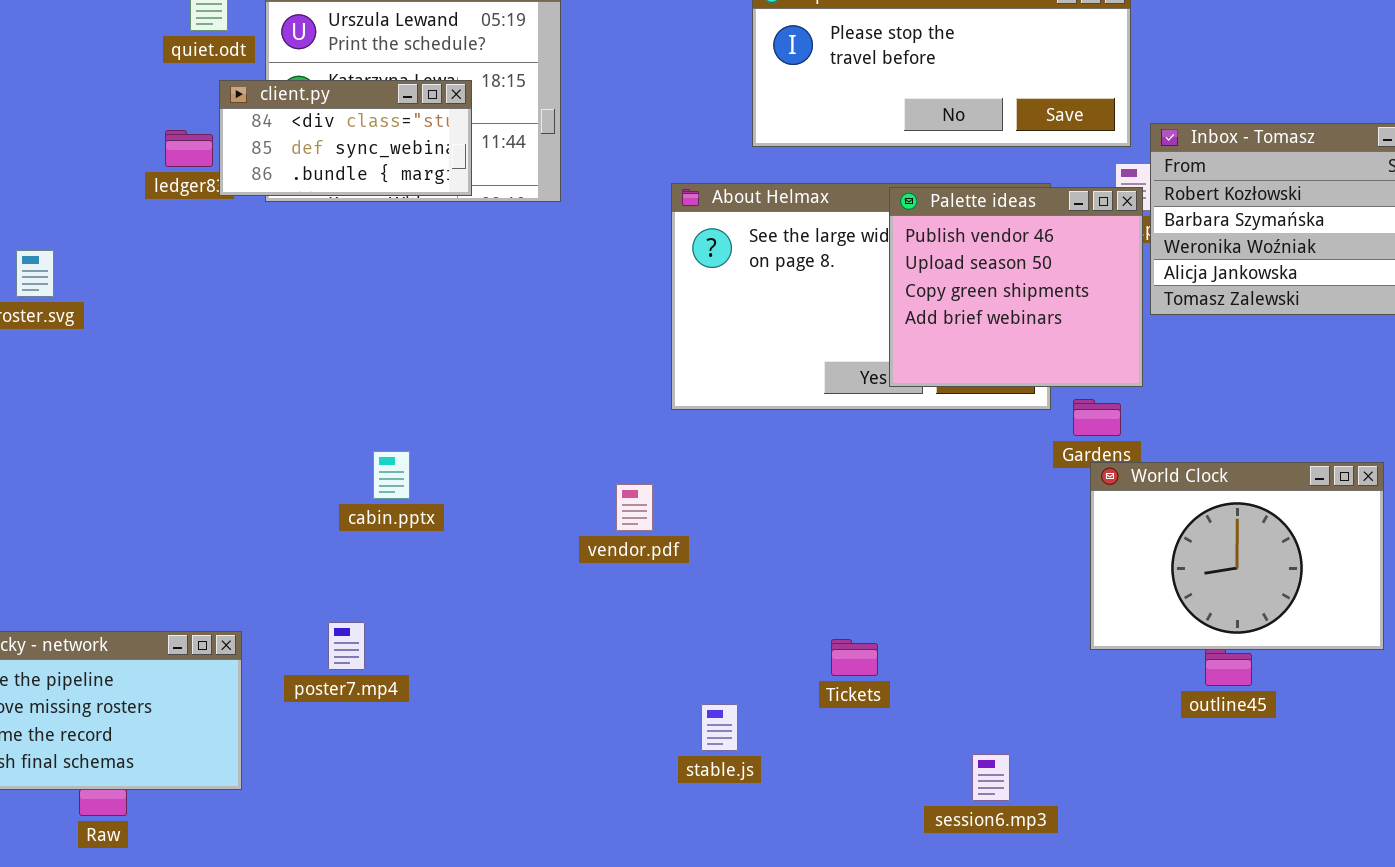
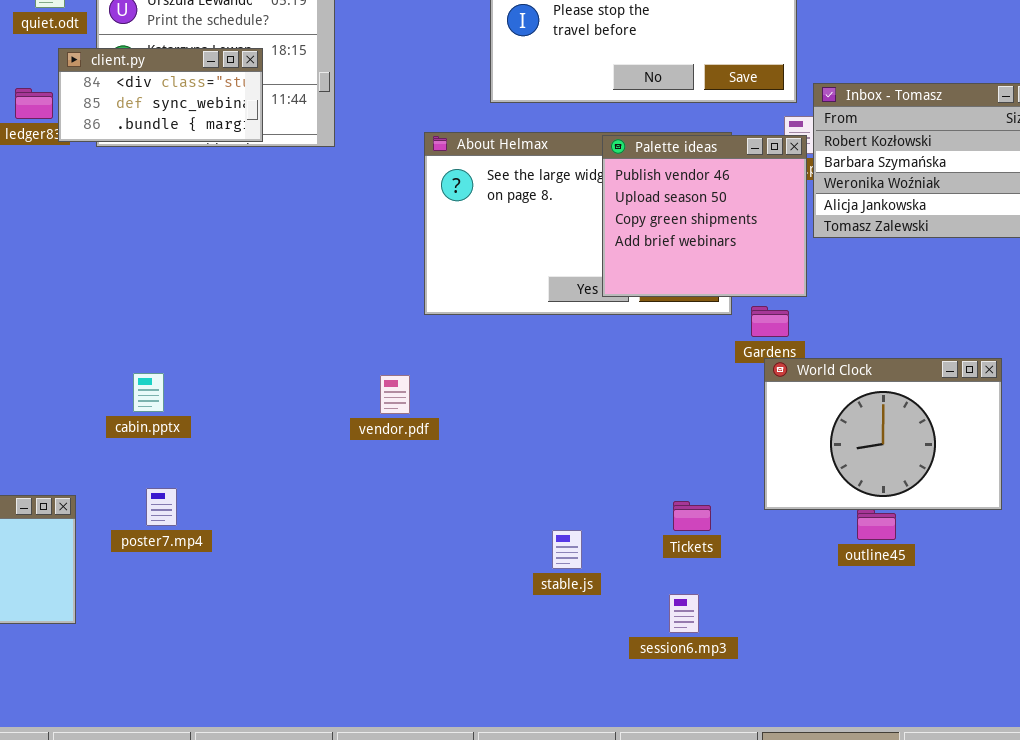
cabin.pptx: [373,451,410,499] -> [133,373,164,412], moved
Tickets: [831,639,878,676] -> [673,501,711,531], moved
stable.js: [701,704,738,751] -> [552,530,582,569], moved

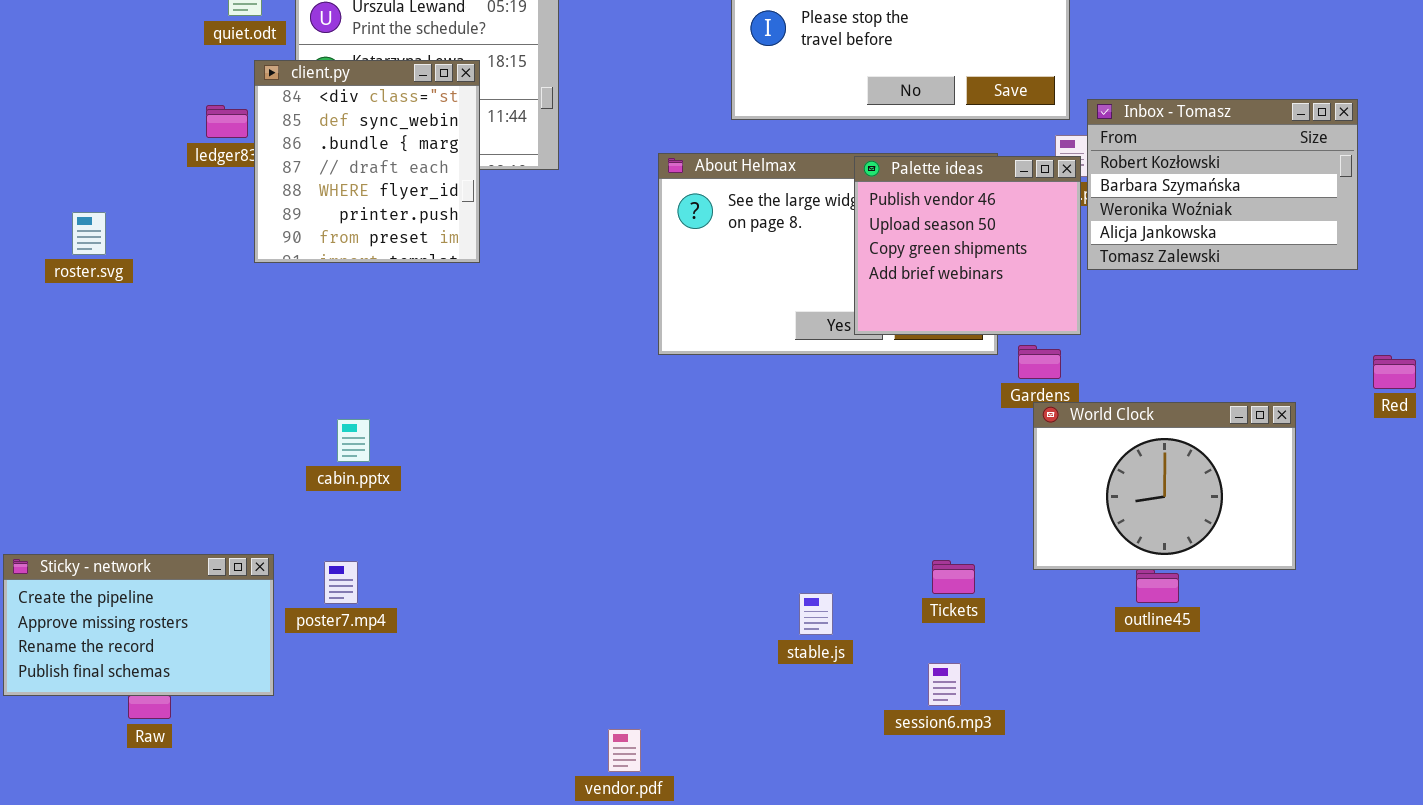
client.py: [58,48,263,142] -> [254,60,480,263], resized
vendor.pdf: [380,375,410,414] -> [608,729,641,772], moved
poster7.mp4: [146,488,177,526] -> [324,561,358,604], moved

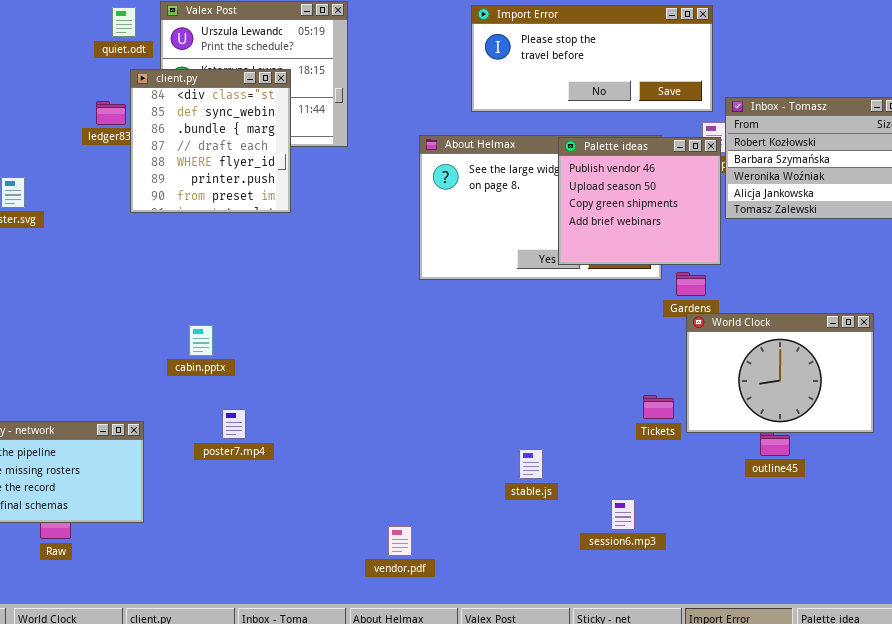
Tickets: [932,560,975,594] -> [643,395,674,419], moved
poster7.mp4: [324,561,358,604] -> [222,409,246,439], moved
vendor.pdf: [608,729,641,772] -> [388,526,412,556], moved

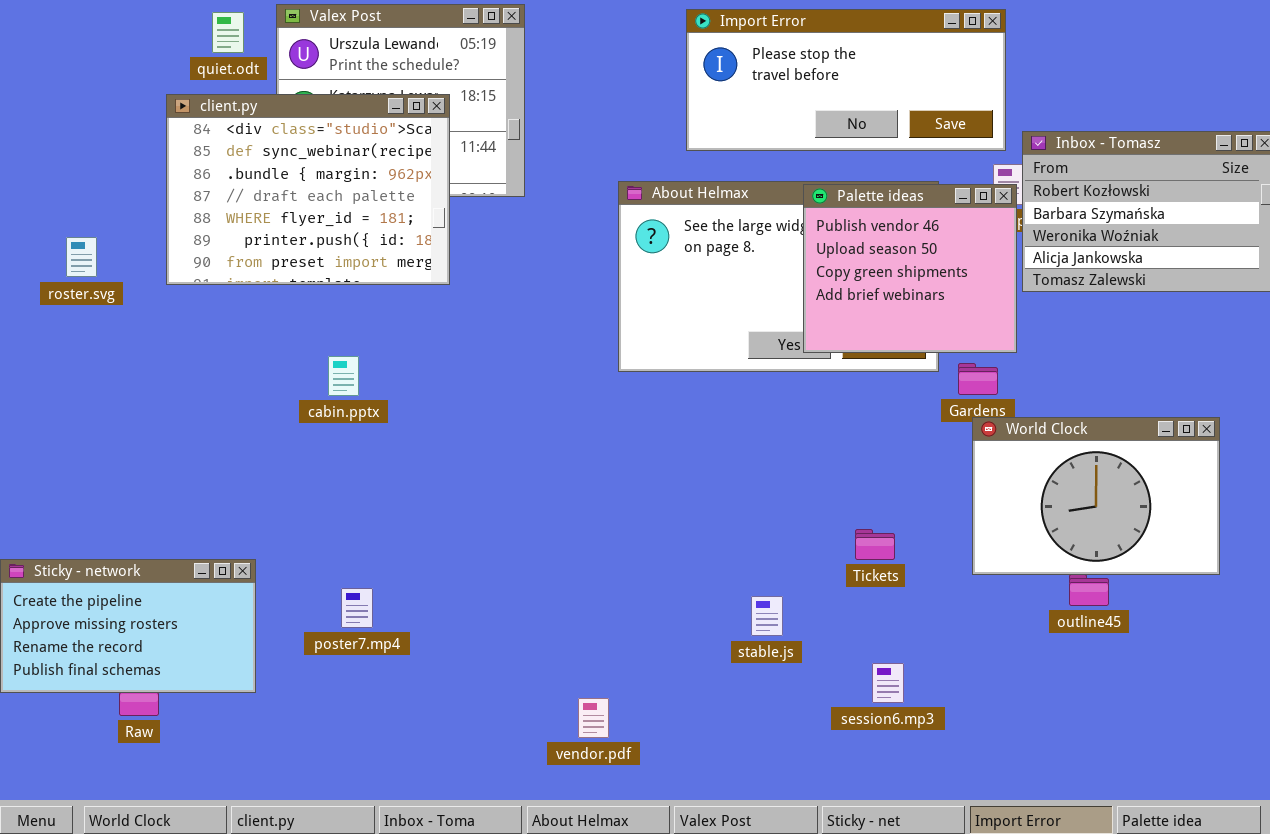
client.py: [130,69,291,213] -> [166,94,450,285], resized
cabin.pptx: [189,325,213,356] -> [328,356,359,396], moved
Tickets: [643,395,674,419] -> [855,529,895,560], moved
poster7.mp4: [222,409,246,439] -> [341,588,373,628], moved

